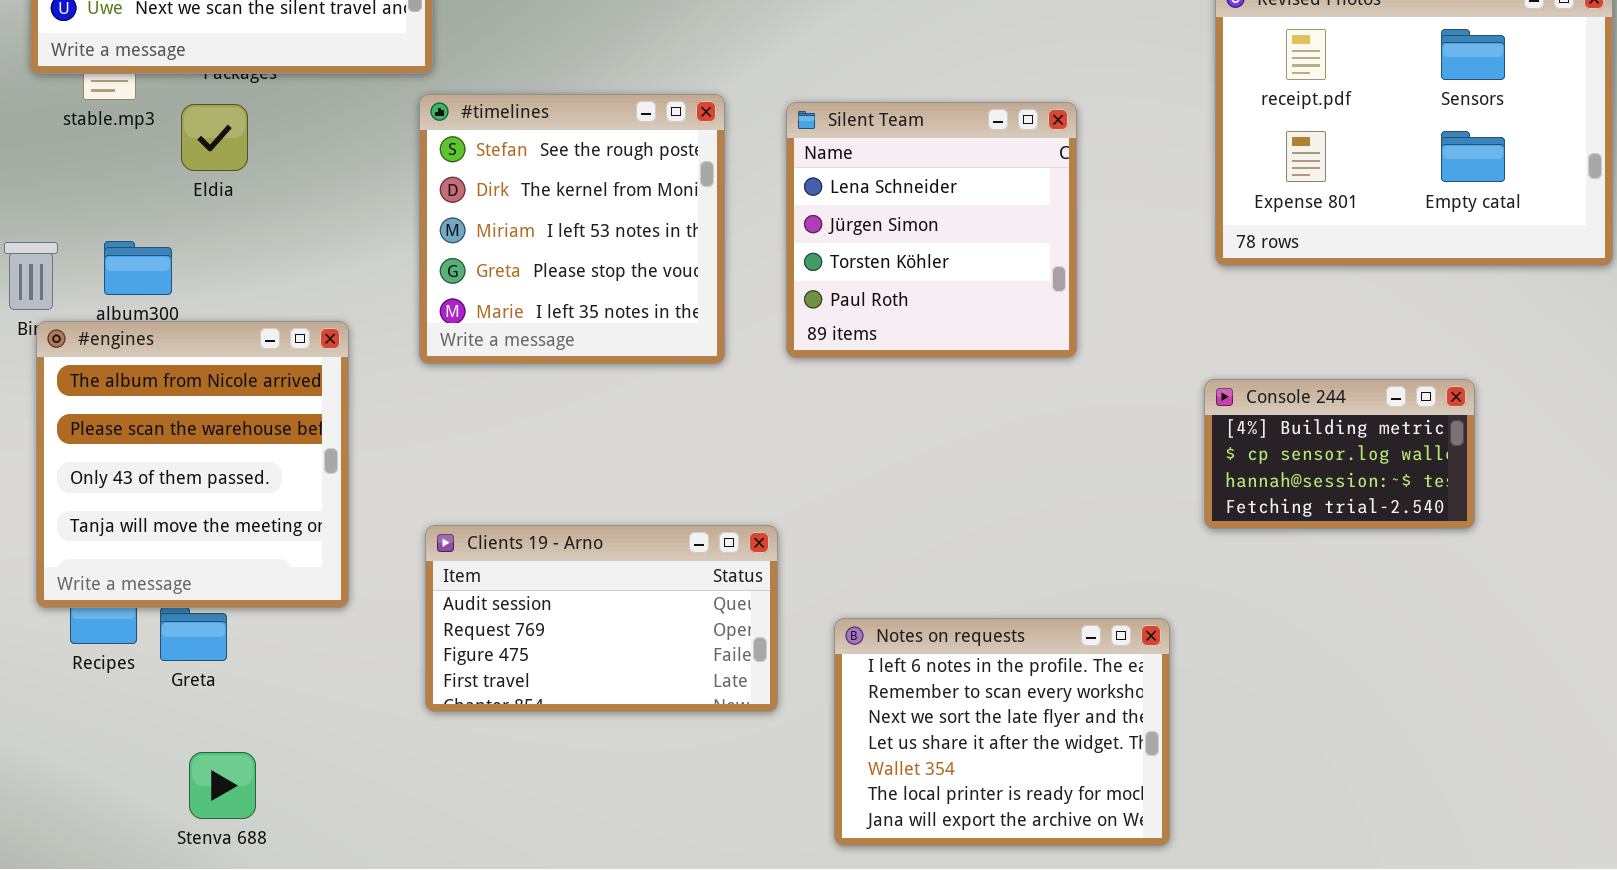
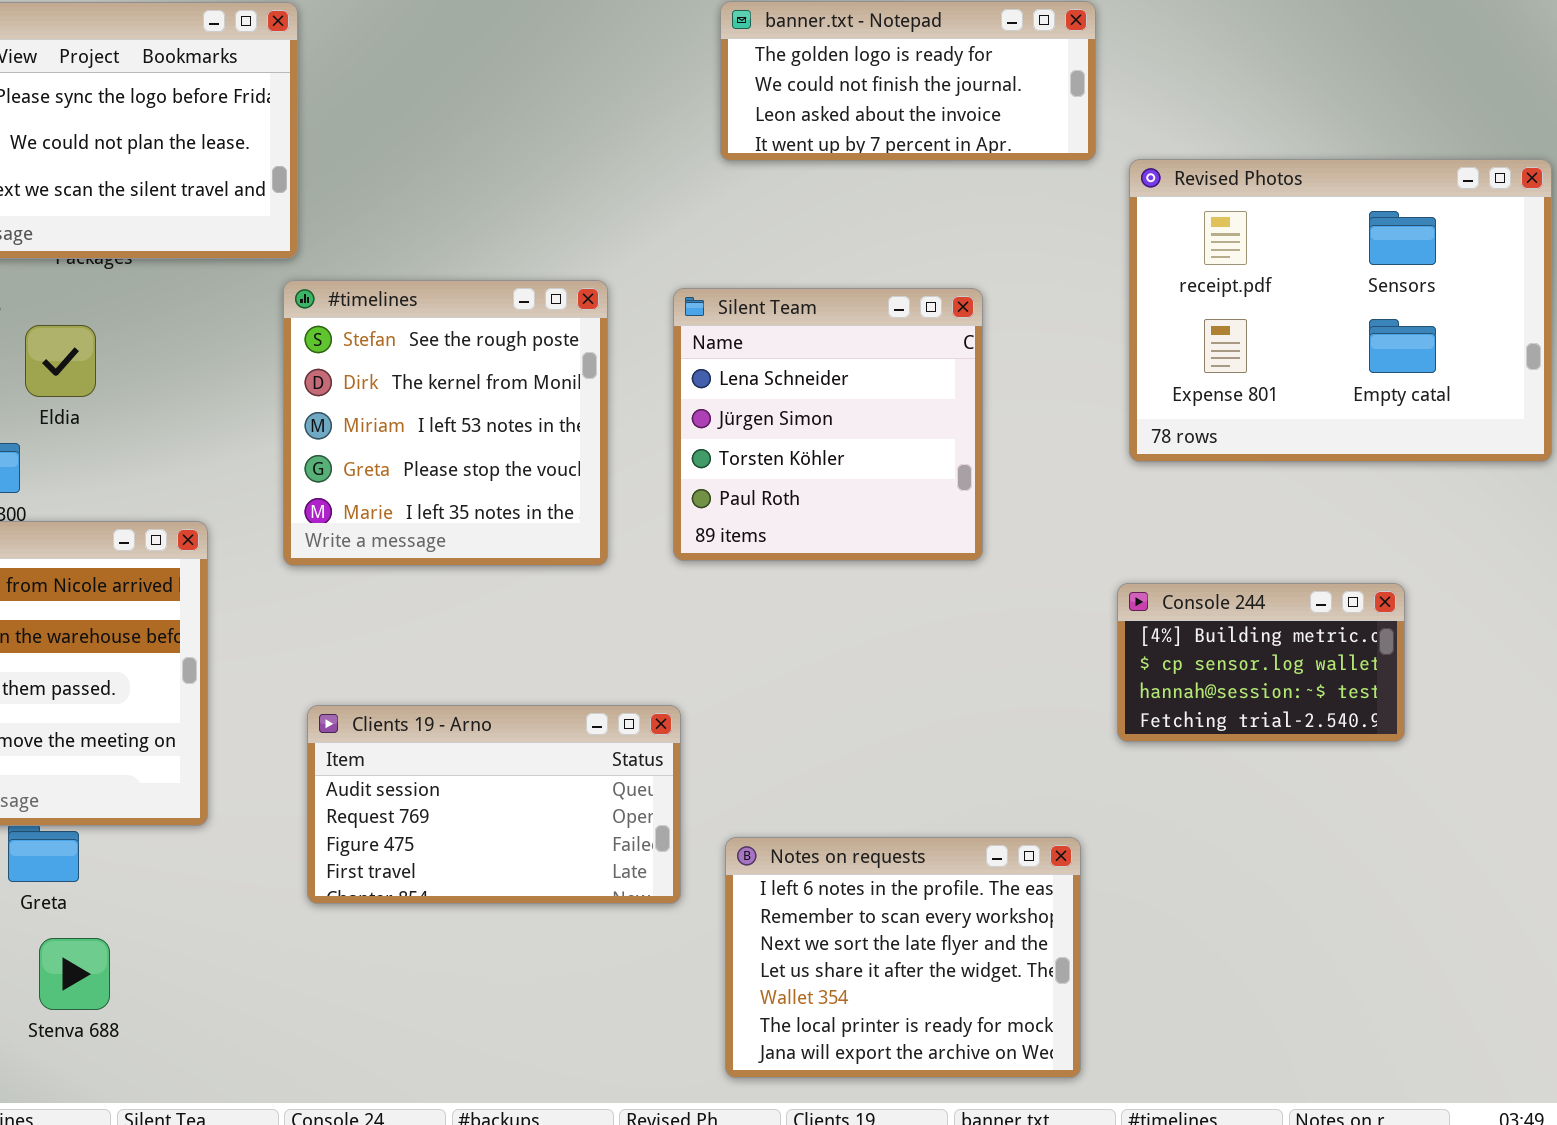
Eldia: [181,104,248,171] -> [25,325,96,397], moved
Clients 19 - Arno: [425,525,778,712] -> [307,705,681,904], moved
Stenva 688: [189,752,256,819] -> [39,938,110,1010], moved

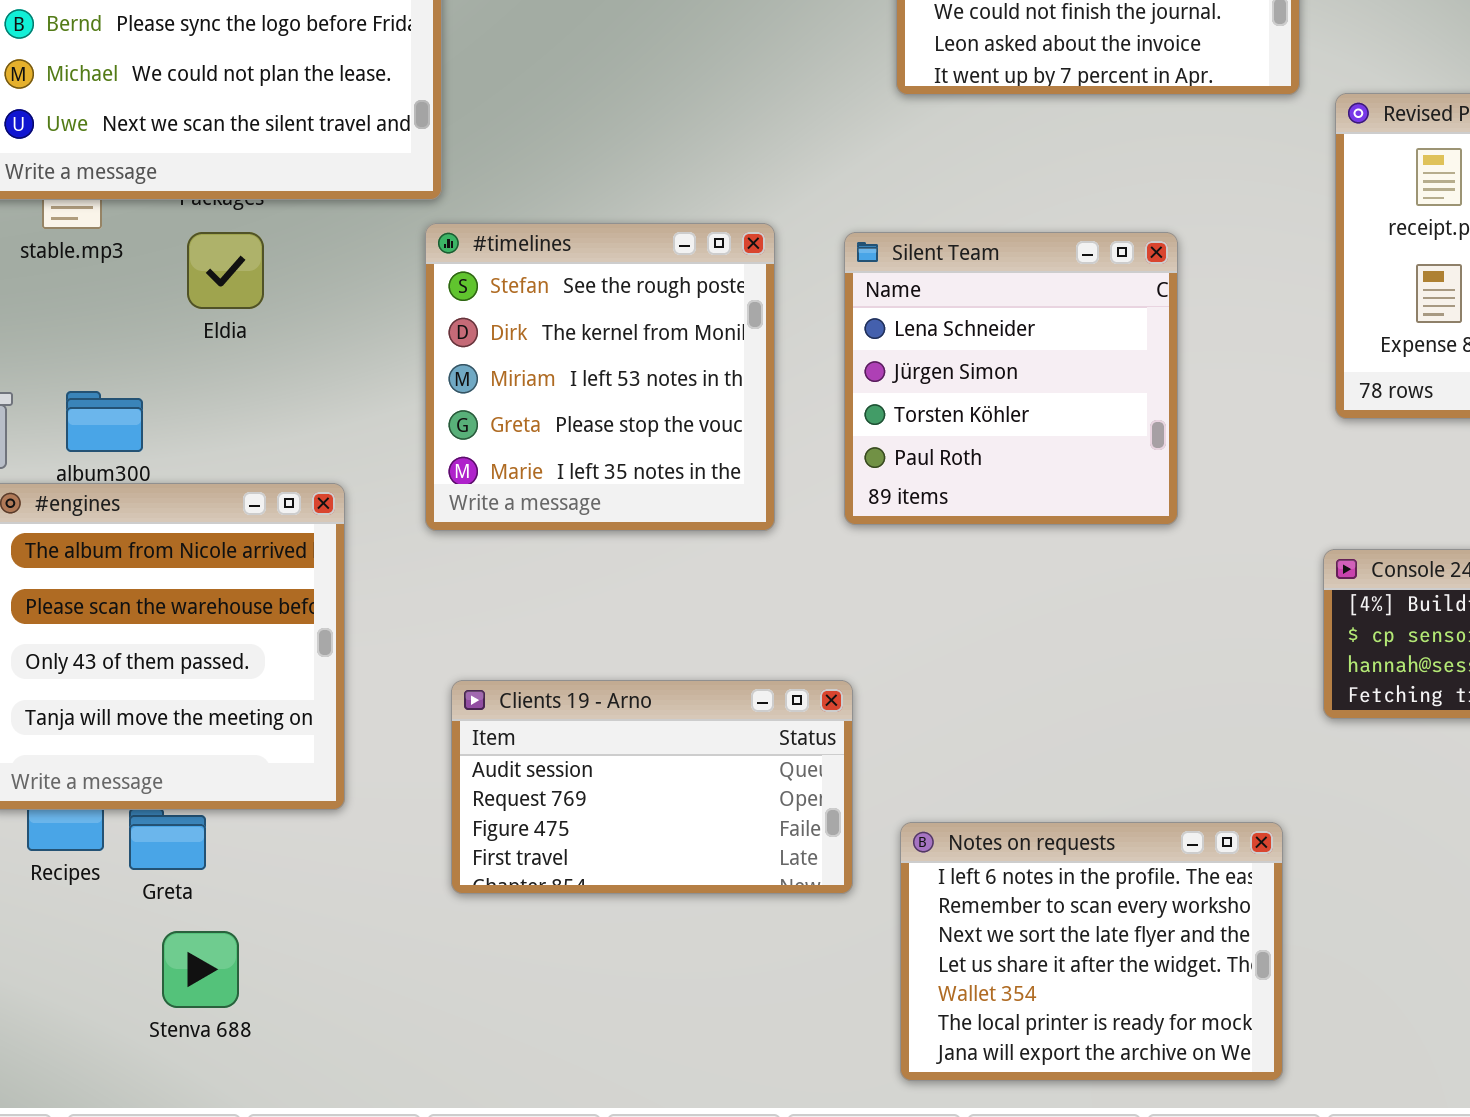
Eldia: [25,325,96,397] -> [187,232,264,309], moved

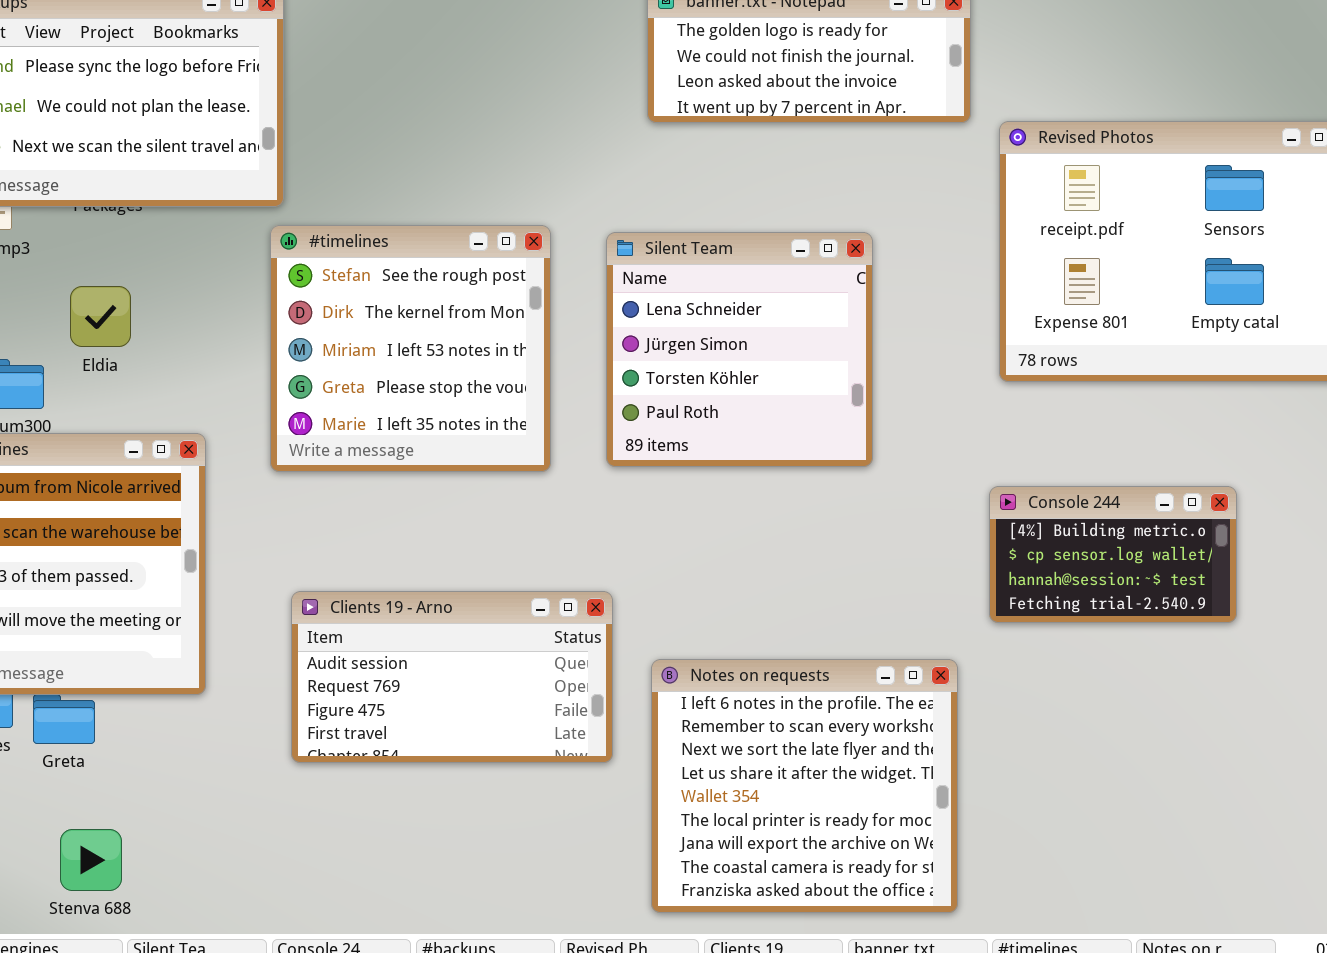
Eldia: [187,232,264,309] -> [70,286,131,347], moved
Notes on requests: [900,822,1283,1081] -> [651,659,958,913], resized
Stenva 688: [162,931,239,1008] -> [60,829,122,891], moved

